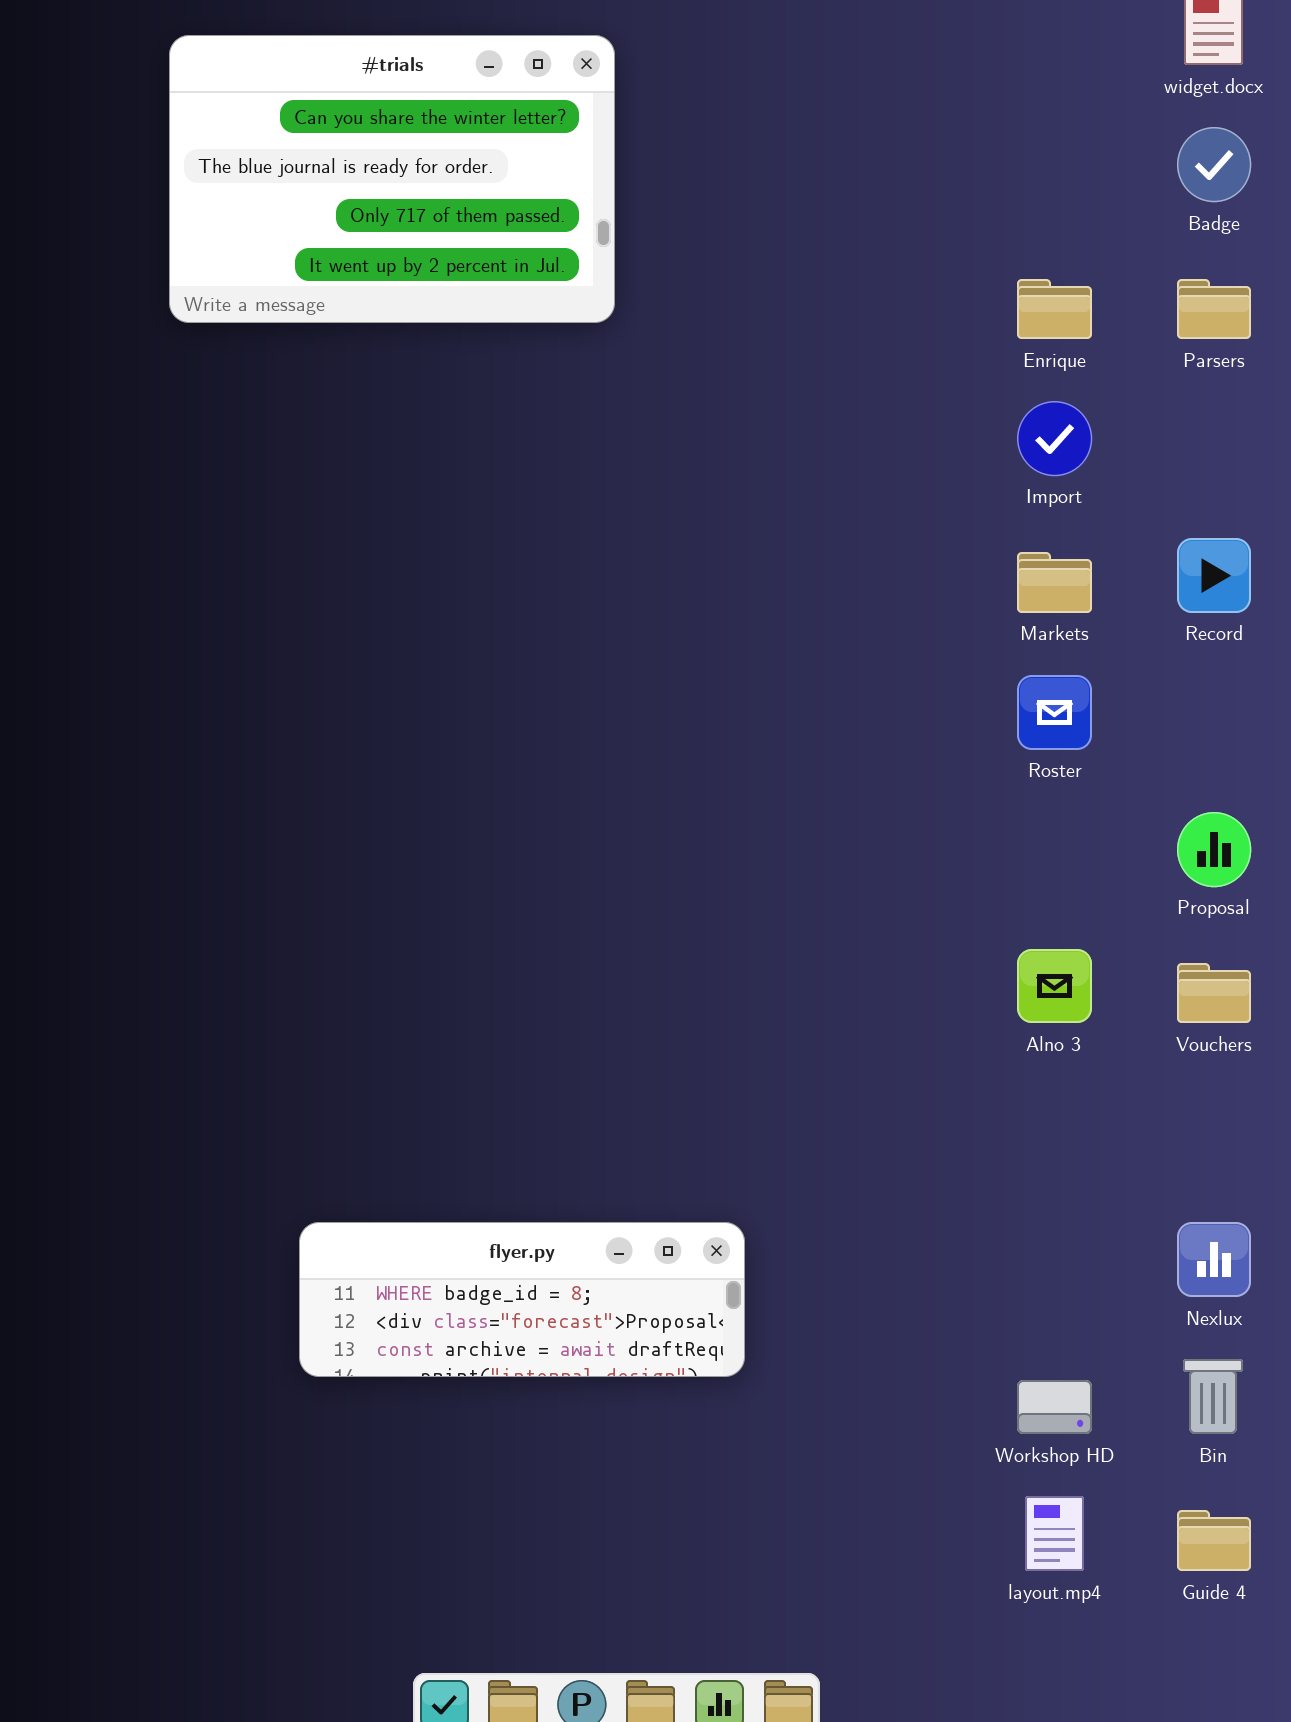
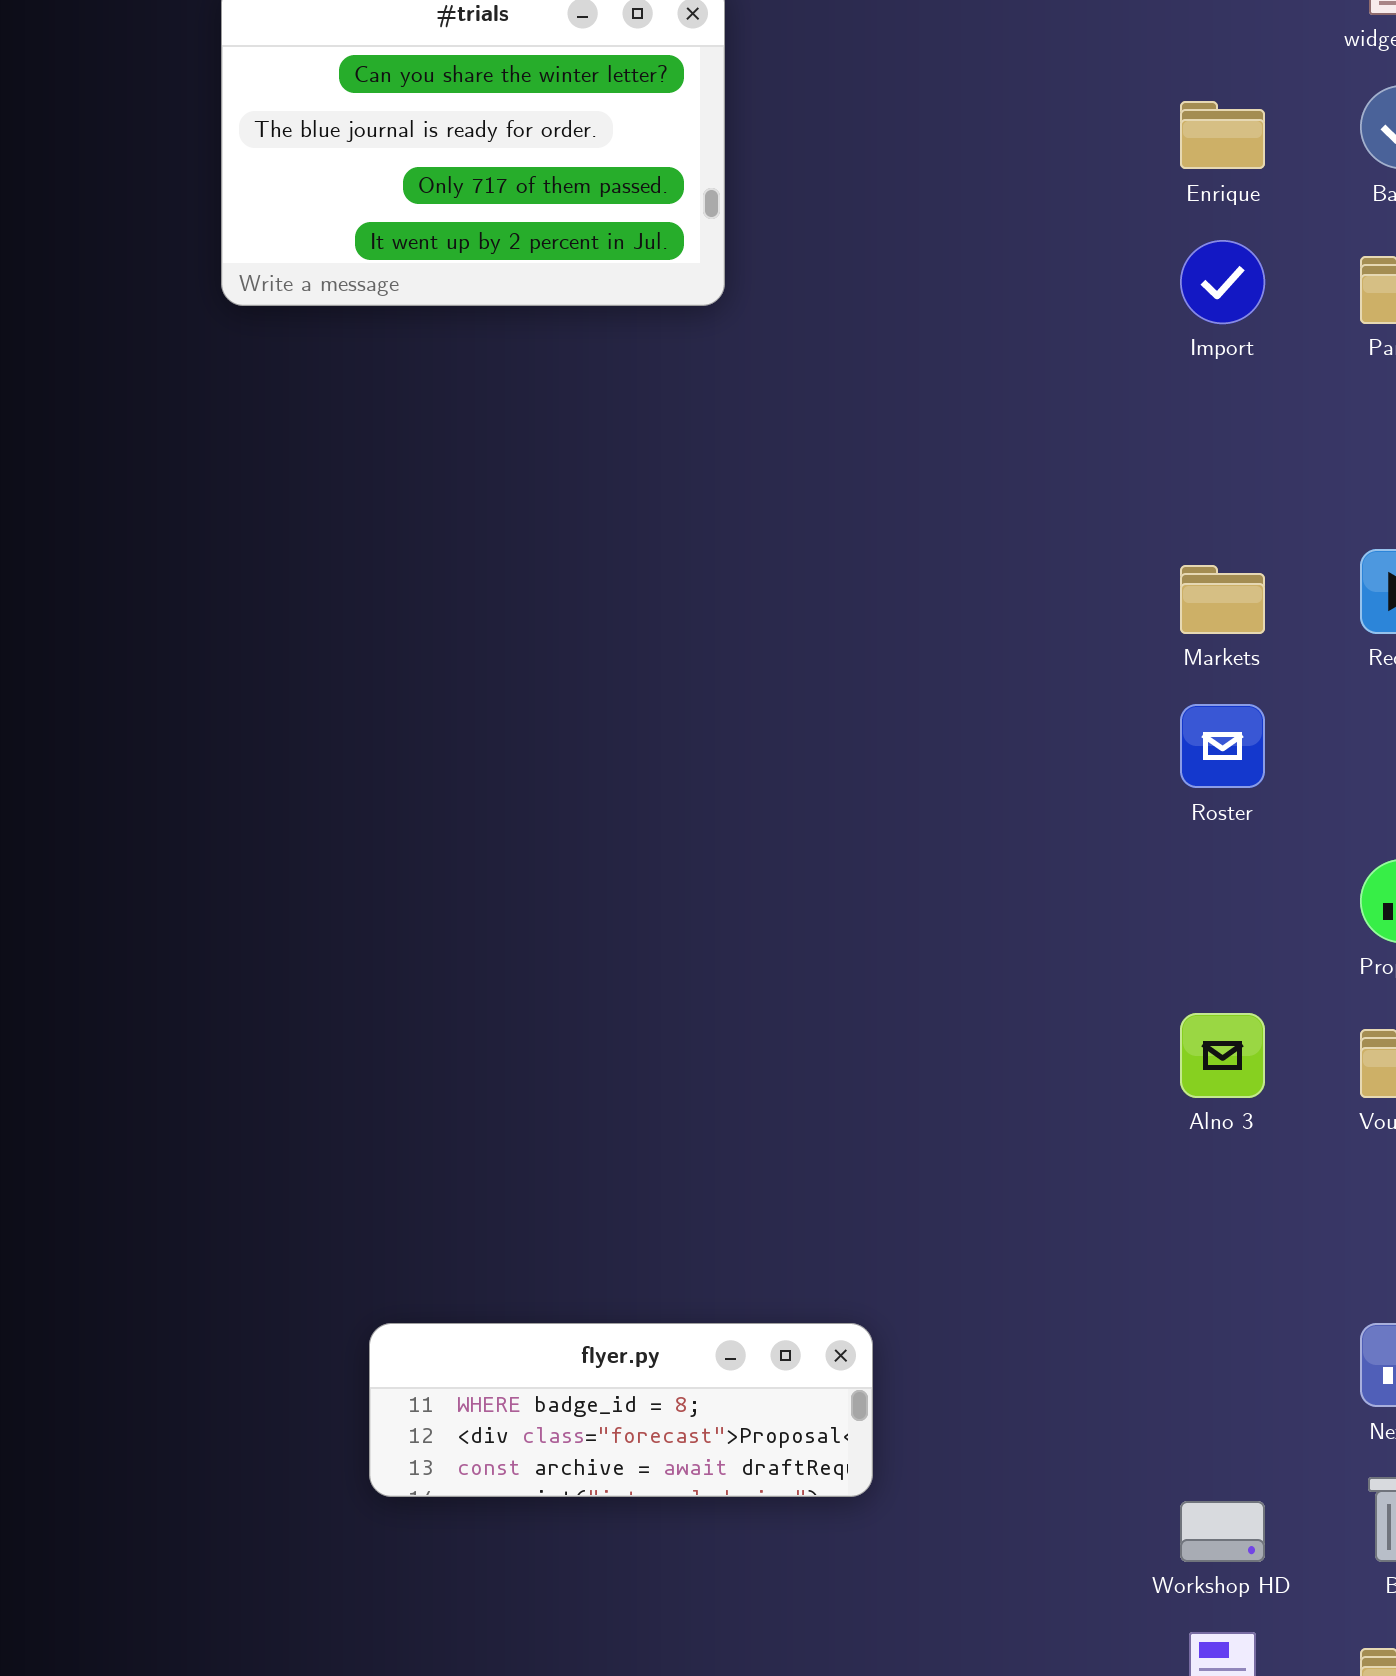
Enrique: [1017,279,1092,339] -> [1180,101,1265,169], moved
Import: [1017,401,1092,476] -> [1180,240,1265,324], moved

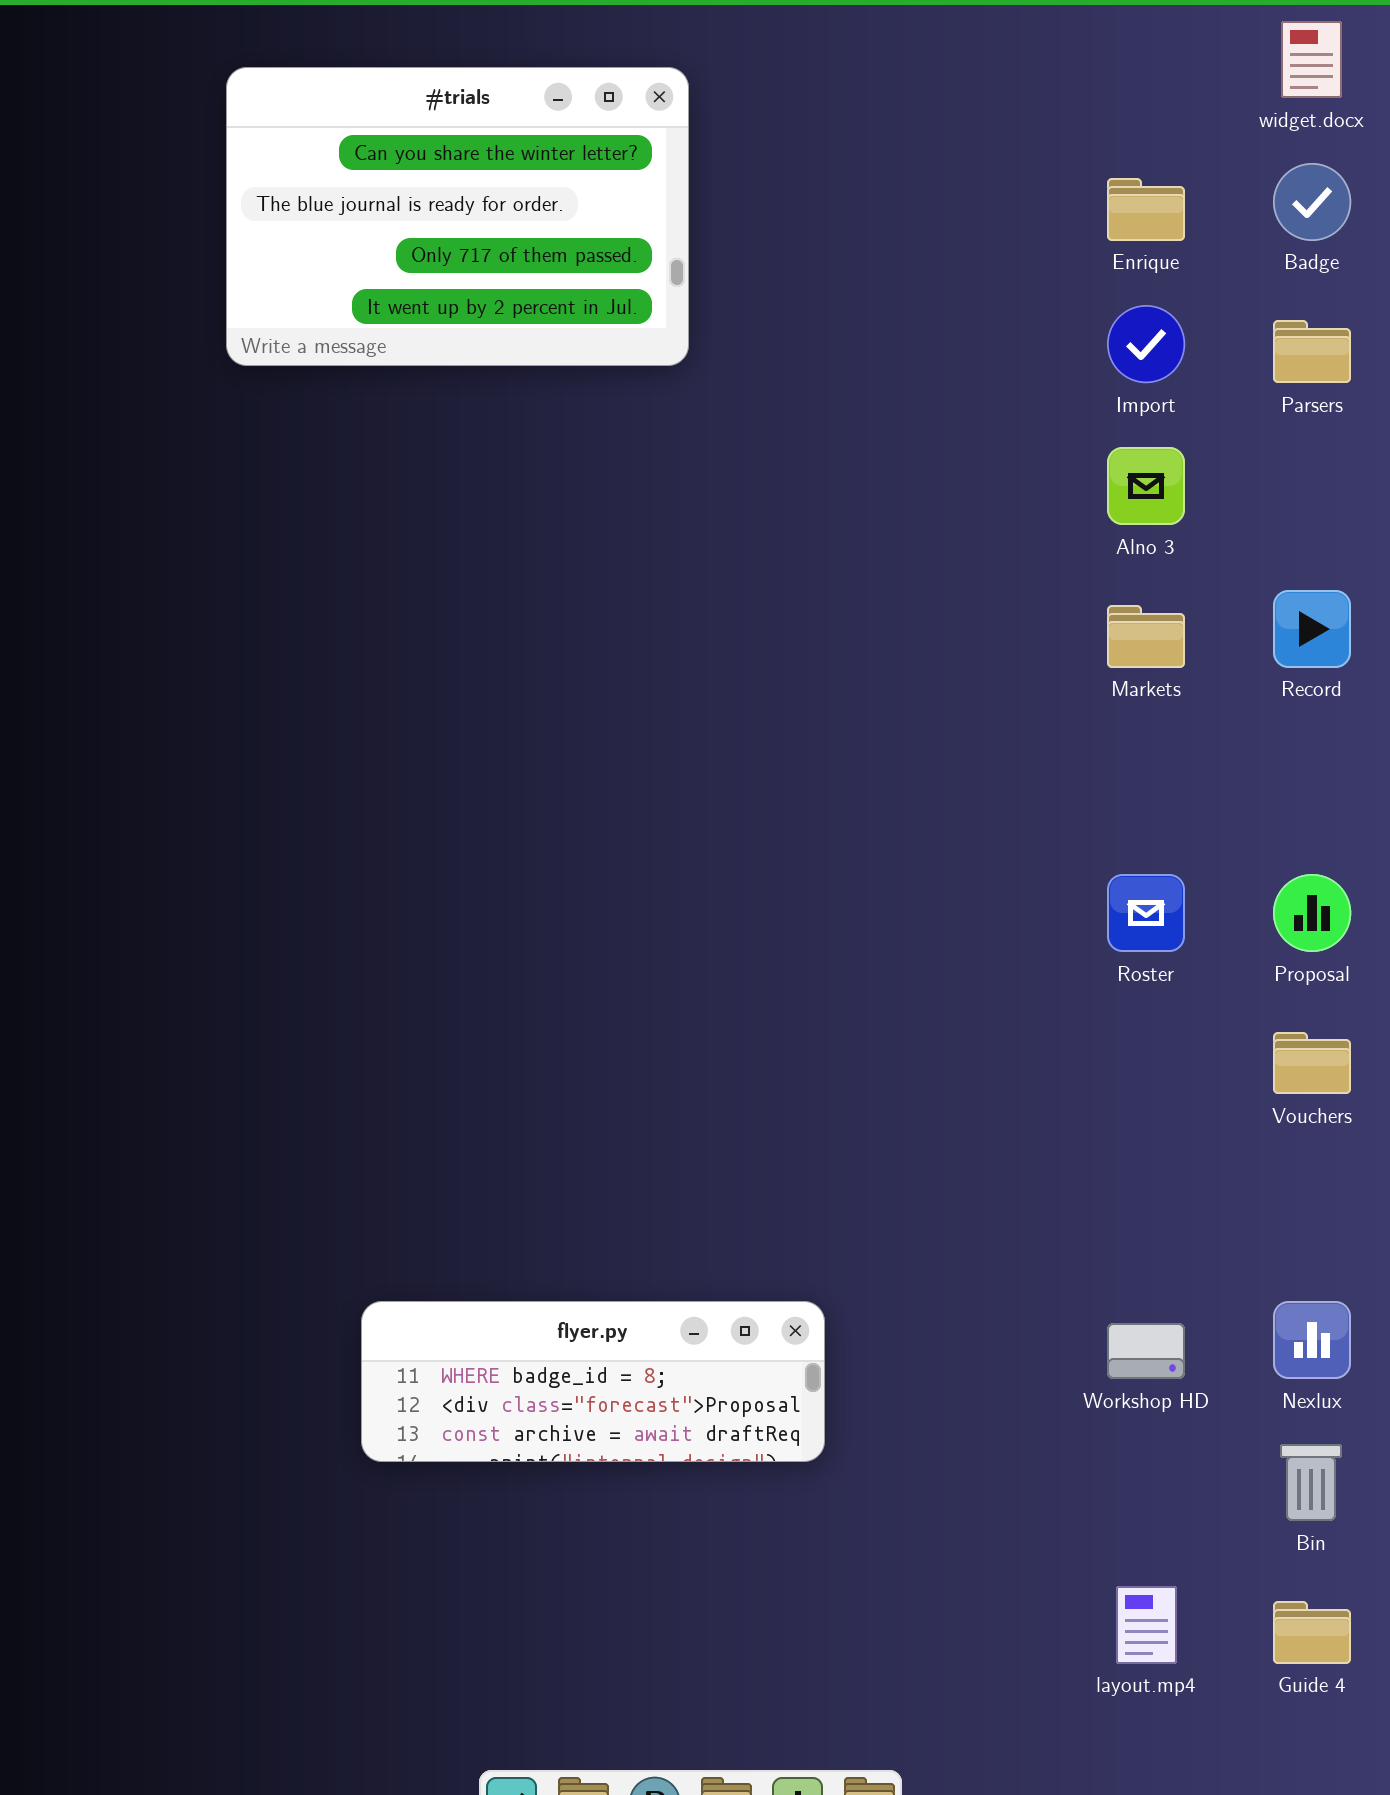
Roster: [1180,704,1265,788] -> [1107,874,1185,952], moved
Alno 3: [1180,1013,1265,1098] -> [1107,447,1185,525], moved
Workshop HD: [1180,1501,1265,1562] -> [1107,1323,1185,1379], moved

